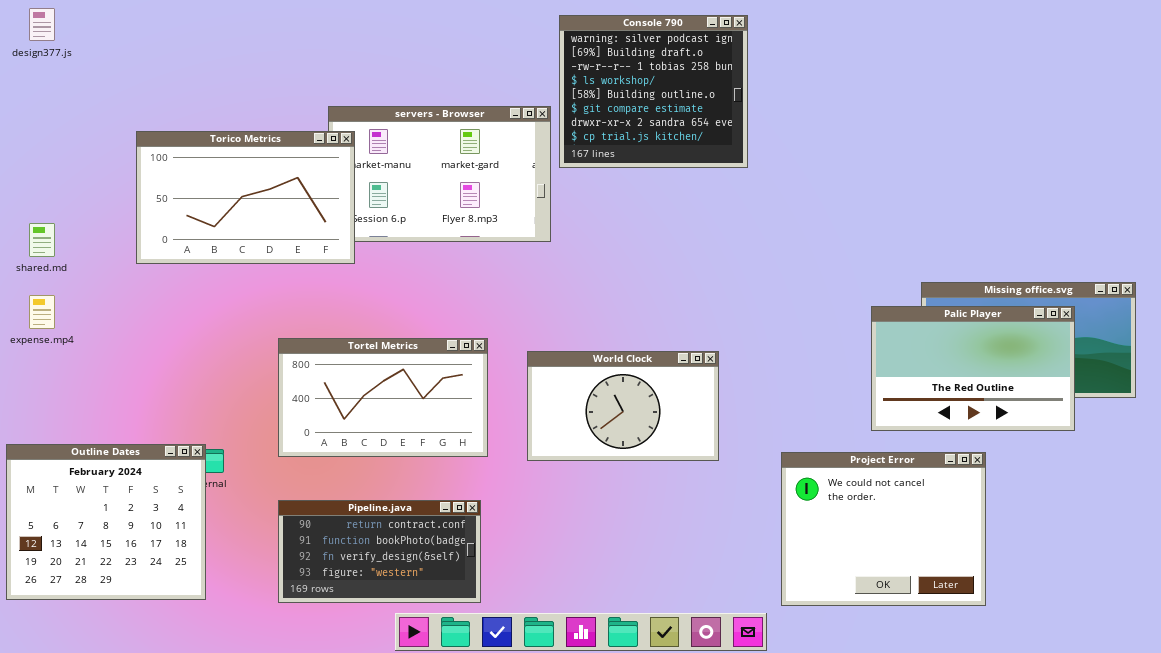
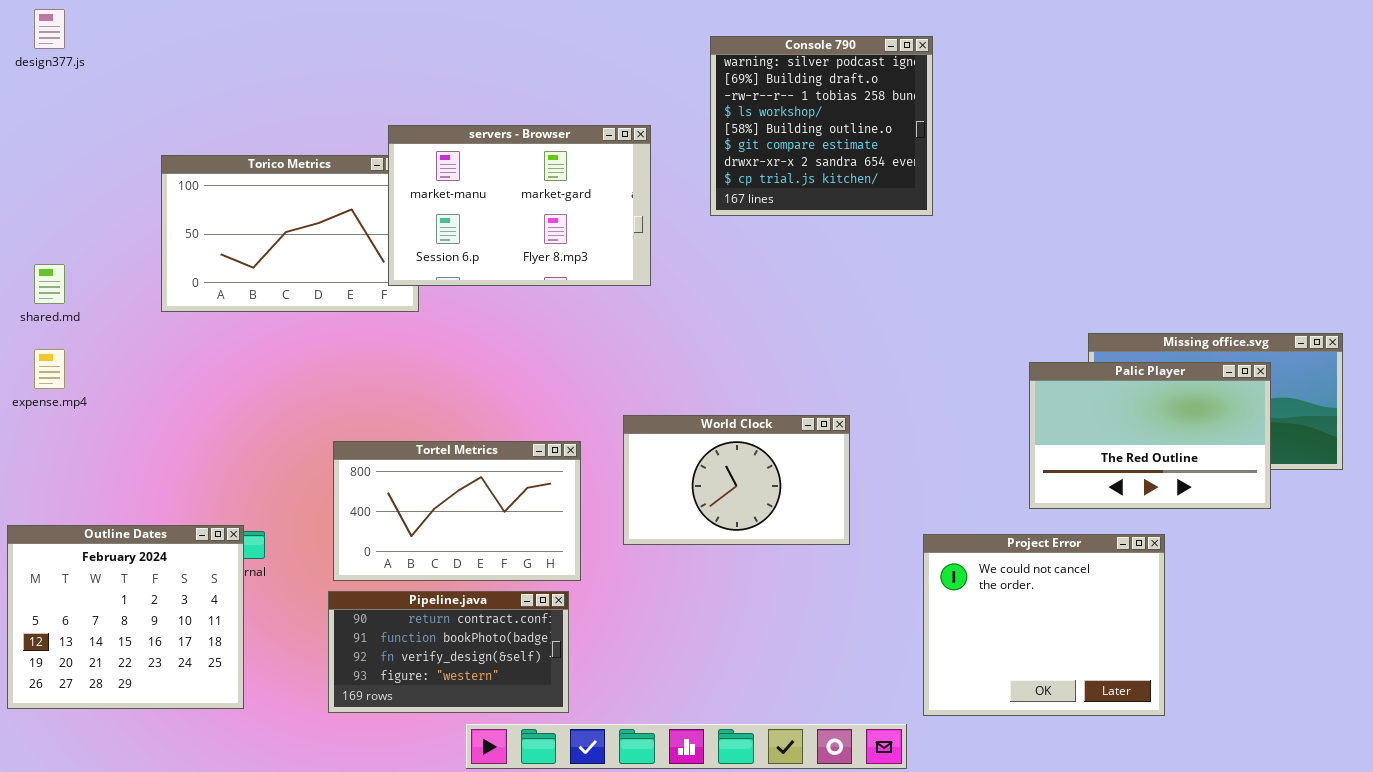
Console 790: [559,15,748,168] -> [710,36,933,216], moved
servers - Browser: [328,106,551,242] -> [388,125,651,286], raised
Tortel Metrics: [278,338,488,457] -> [333,441,581,581], moved

